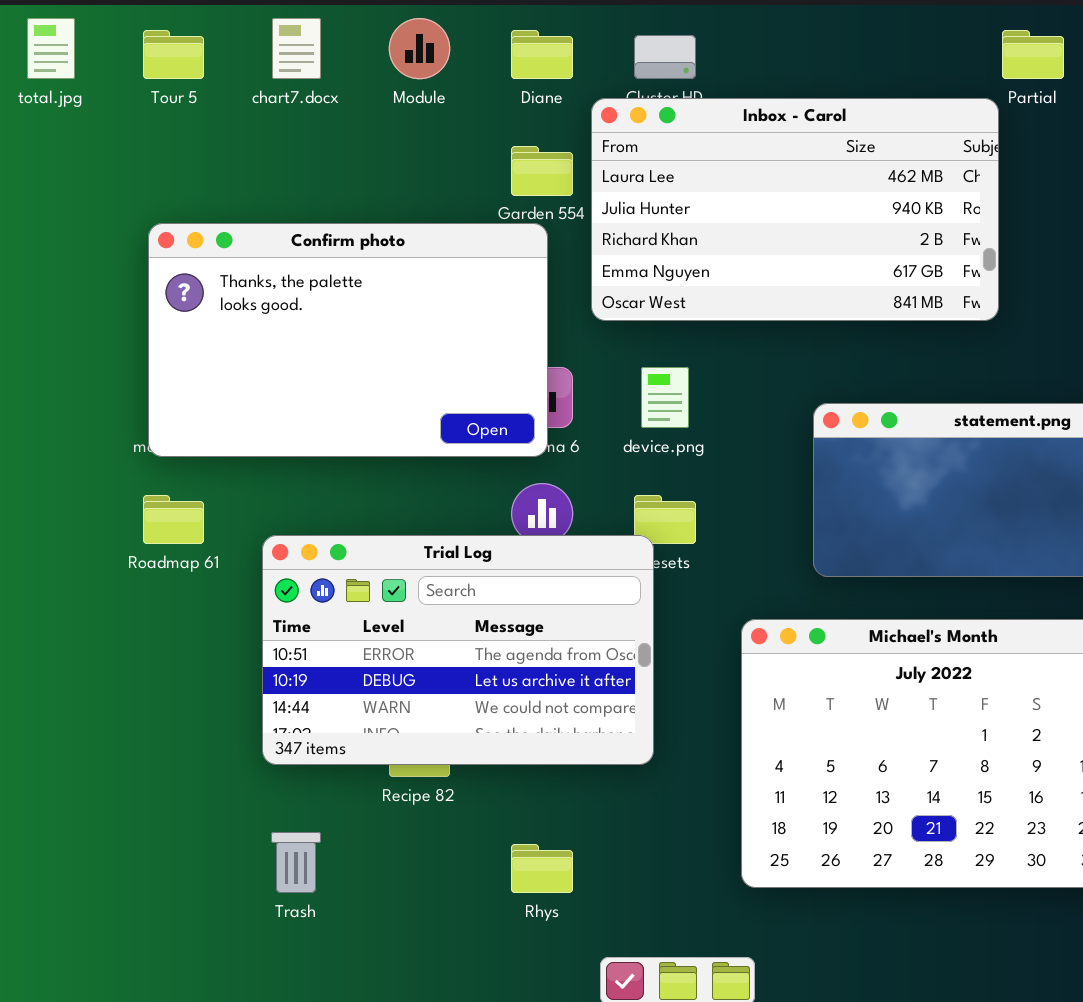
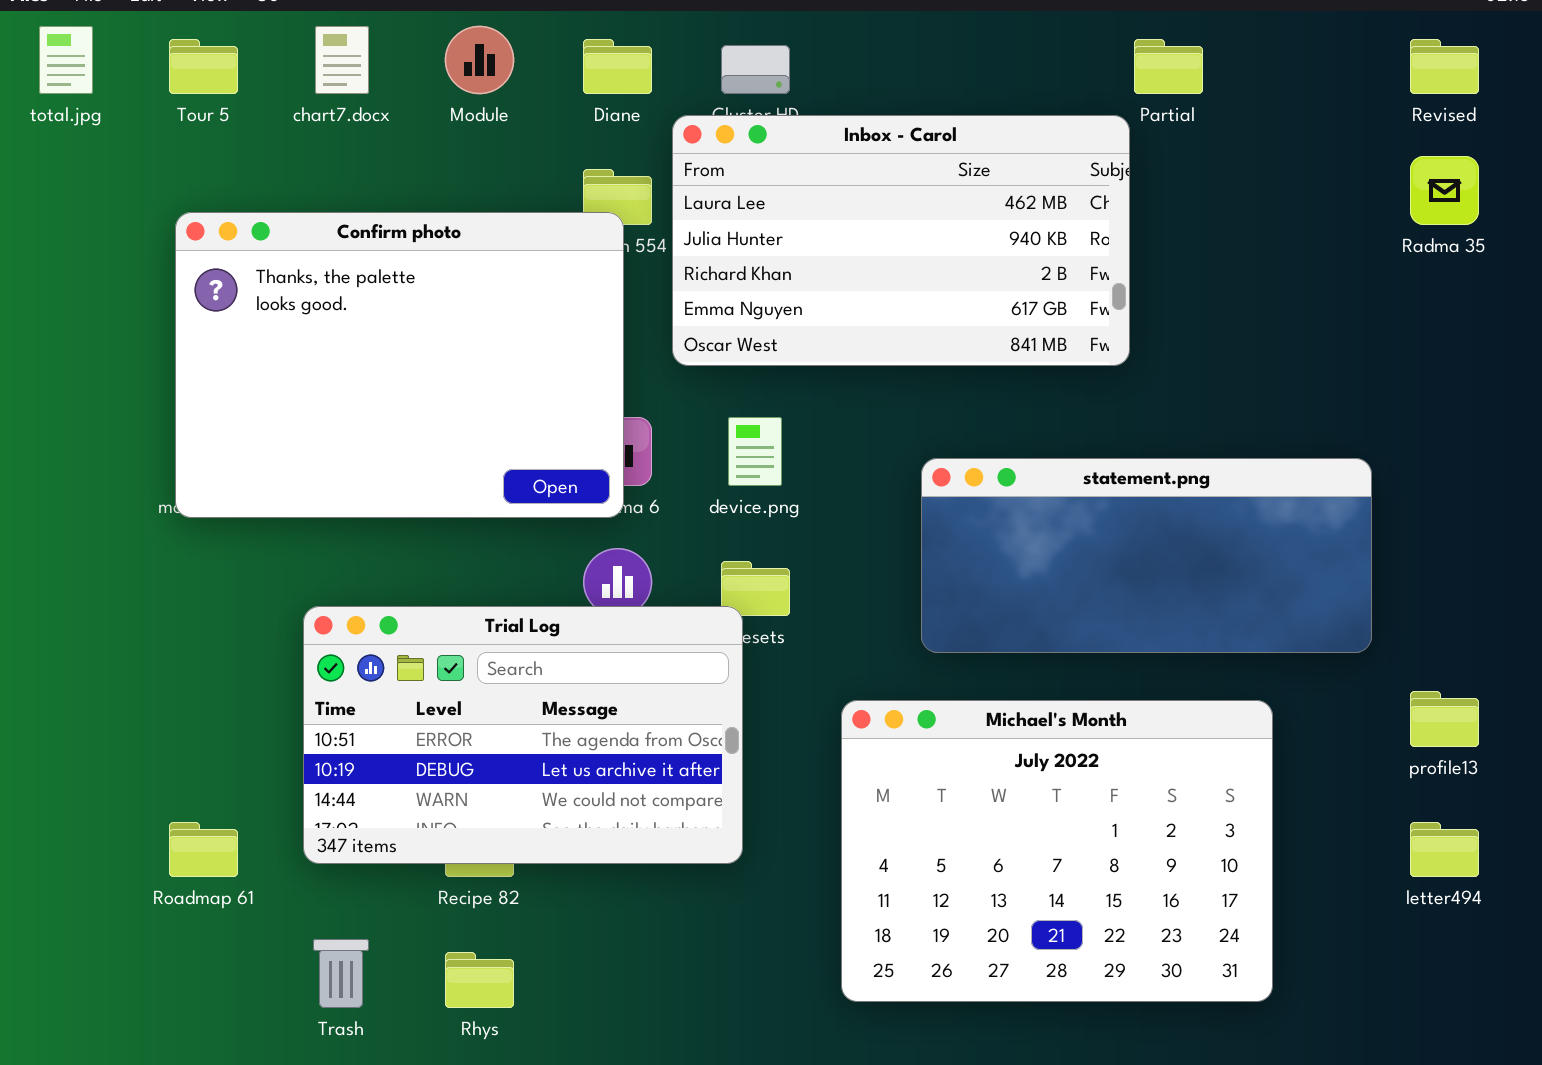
Confirm photo: [148,223,548,457] -> [175,212,624,518], resized
Roadmap 61: [143,495,204,544] -> [169,822,238,877], moved
Rhys: [511,844,573,893] -> [445,952,514,1008], moved

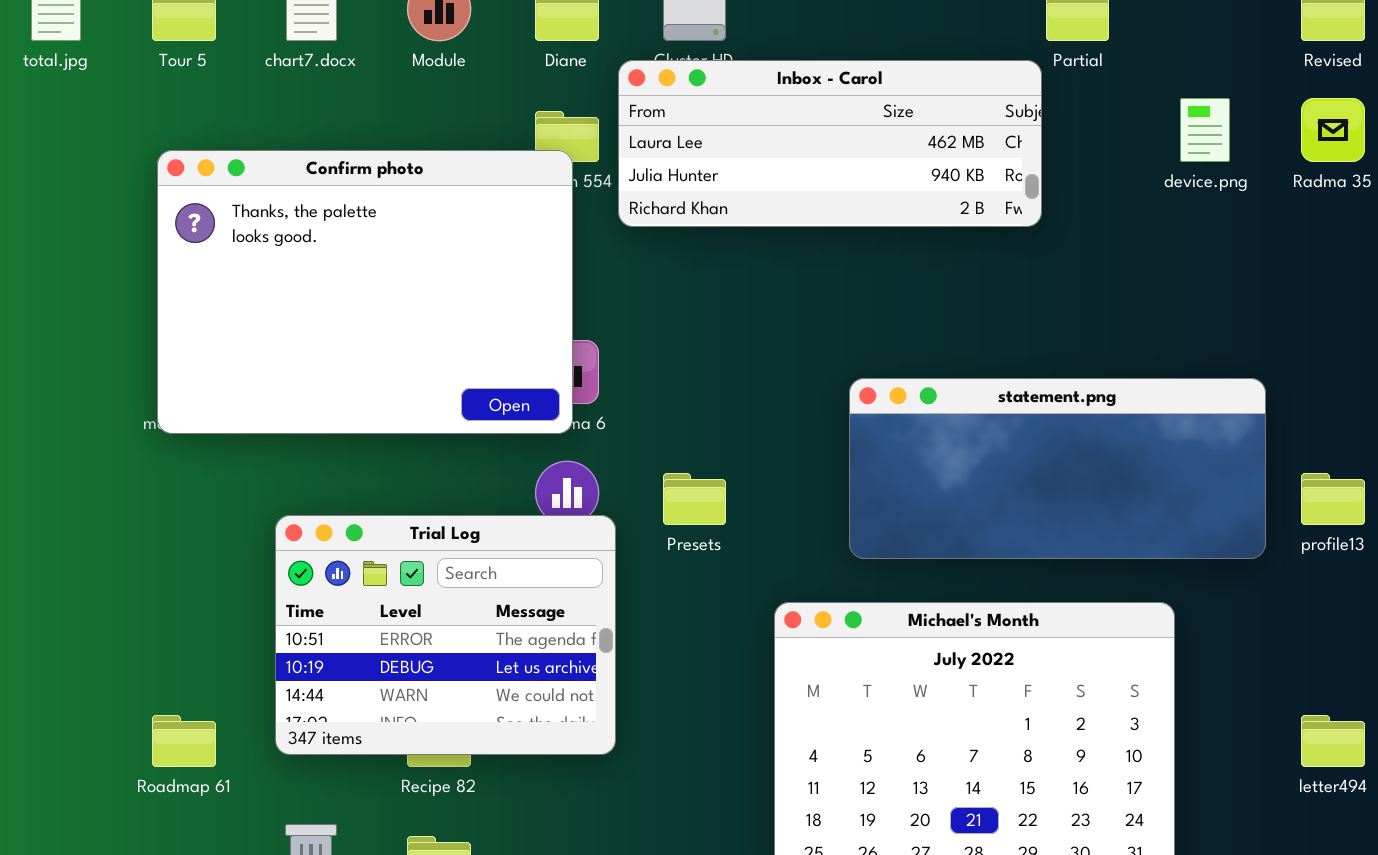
Inbox - Carol: [672,115,1130,366] -> [618,60,1042,227], resized
device.png: [728,417,782,486] -> [1180,98,1230,162], moved
Trial Log: [303,606,743,864] -> [275,515,616,755], resized
profile13: [1410,691,1479,747] -> [1301,473,1365,525], moved

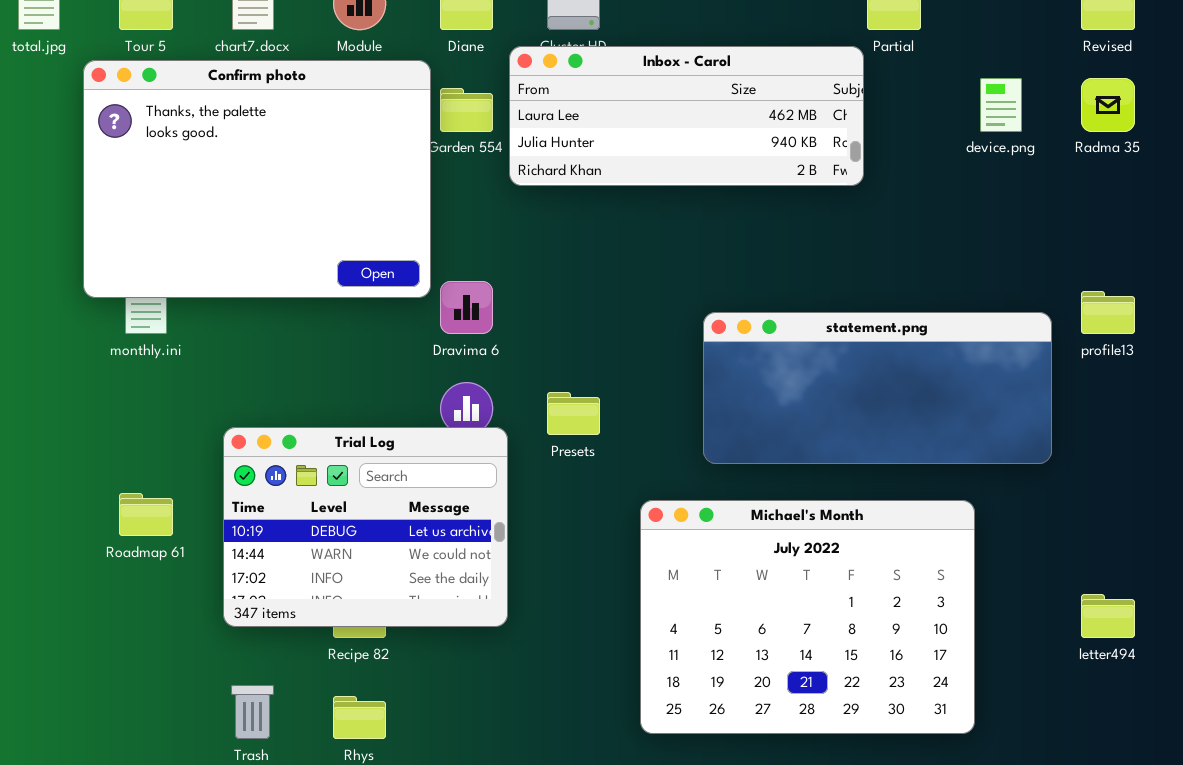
Confirm photo: [157,150,573,434] -> [83,60,431,298], moved
profile13: [1301,473,1365,525] -> [1081,291,1135,334], moved
Trial Log: [275,515,616,755] -> [223,427,508,627], scrolled down 1 row
Roadmap 61: [152,715,216,767] -> [119,493,173,536], moved

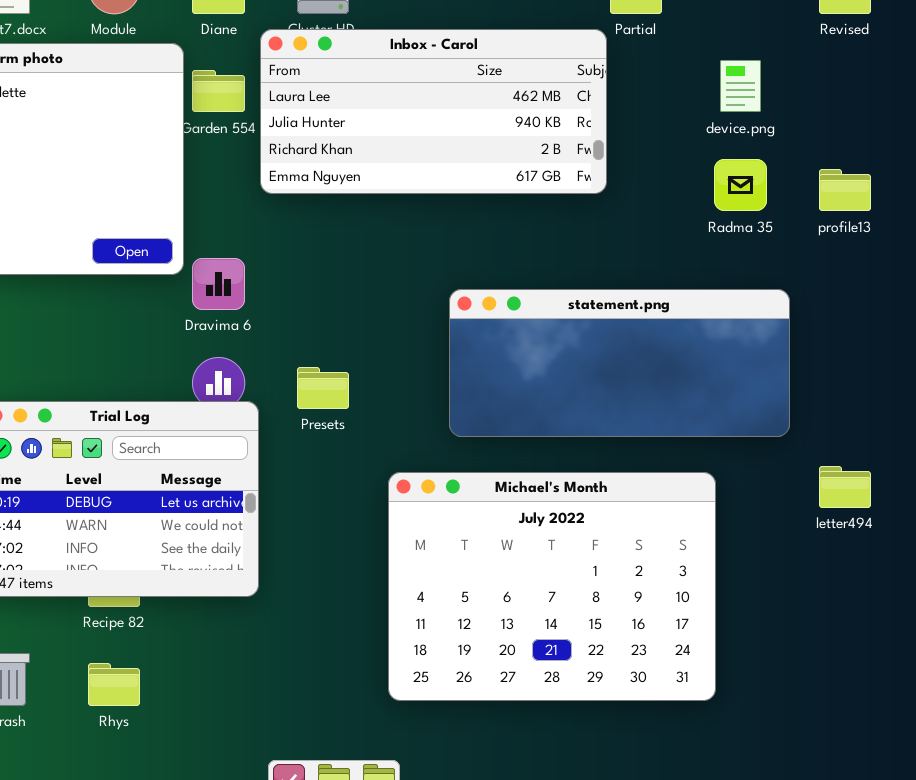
Inbox - Carol: [509,46,864,186] -> [260,29,607,194], resized
Radma 35: [1081,78,1135,132] -> [714,159,767,211], moved
profile13: [1081,291,1135,334] -> [819,169,871,211], moved
letter494: [1081,594,1135,638] -> [819,466,871,508], moved

